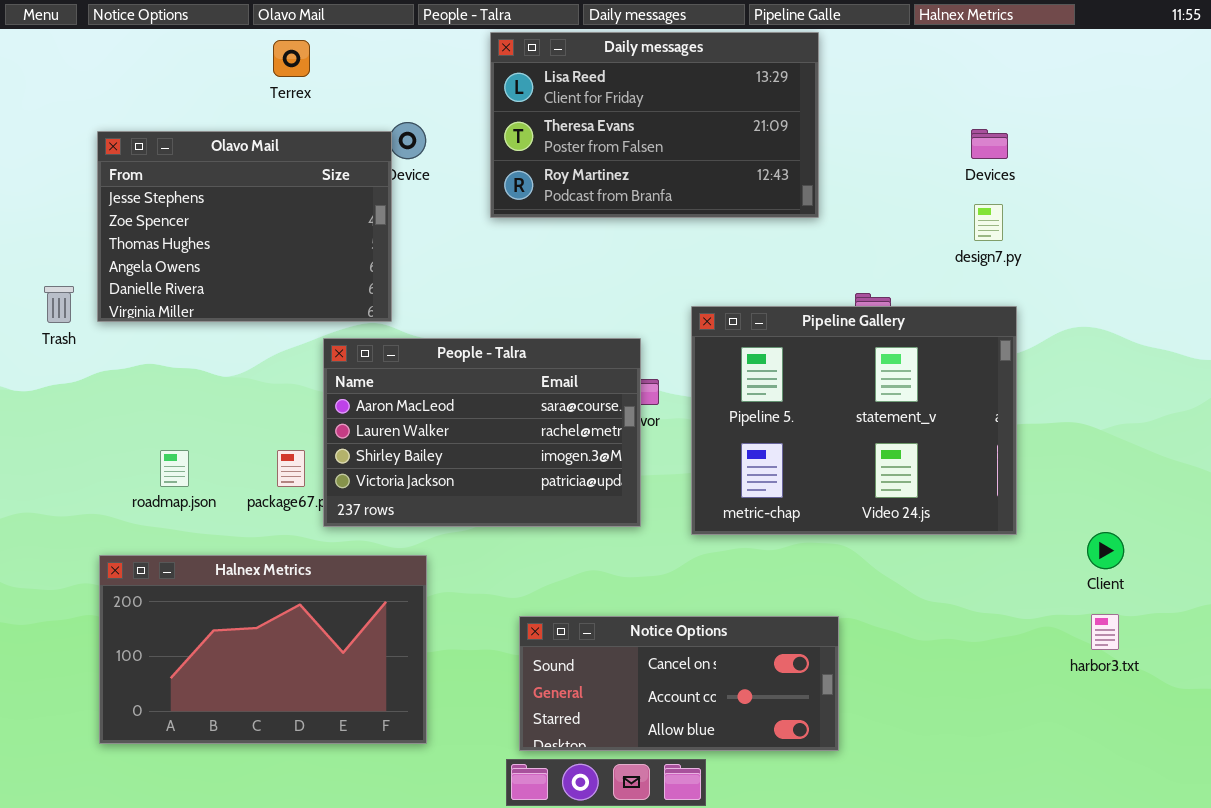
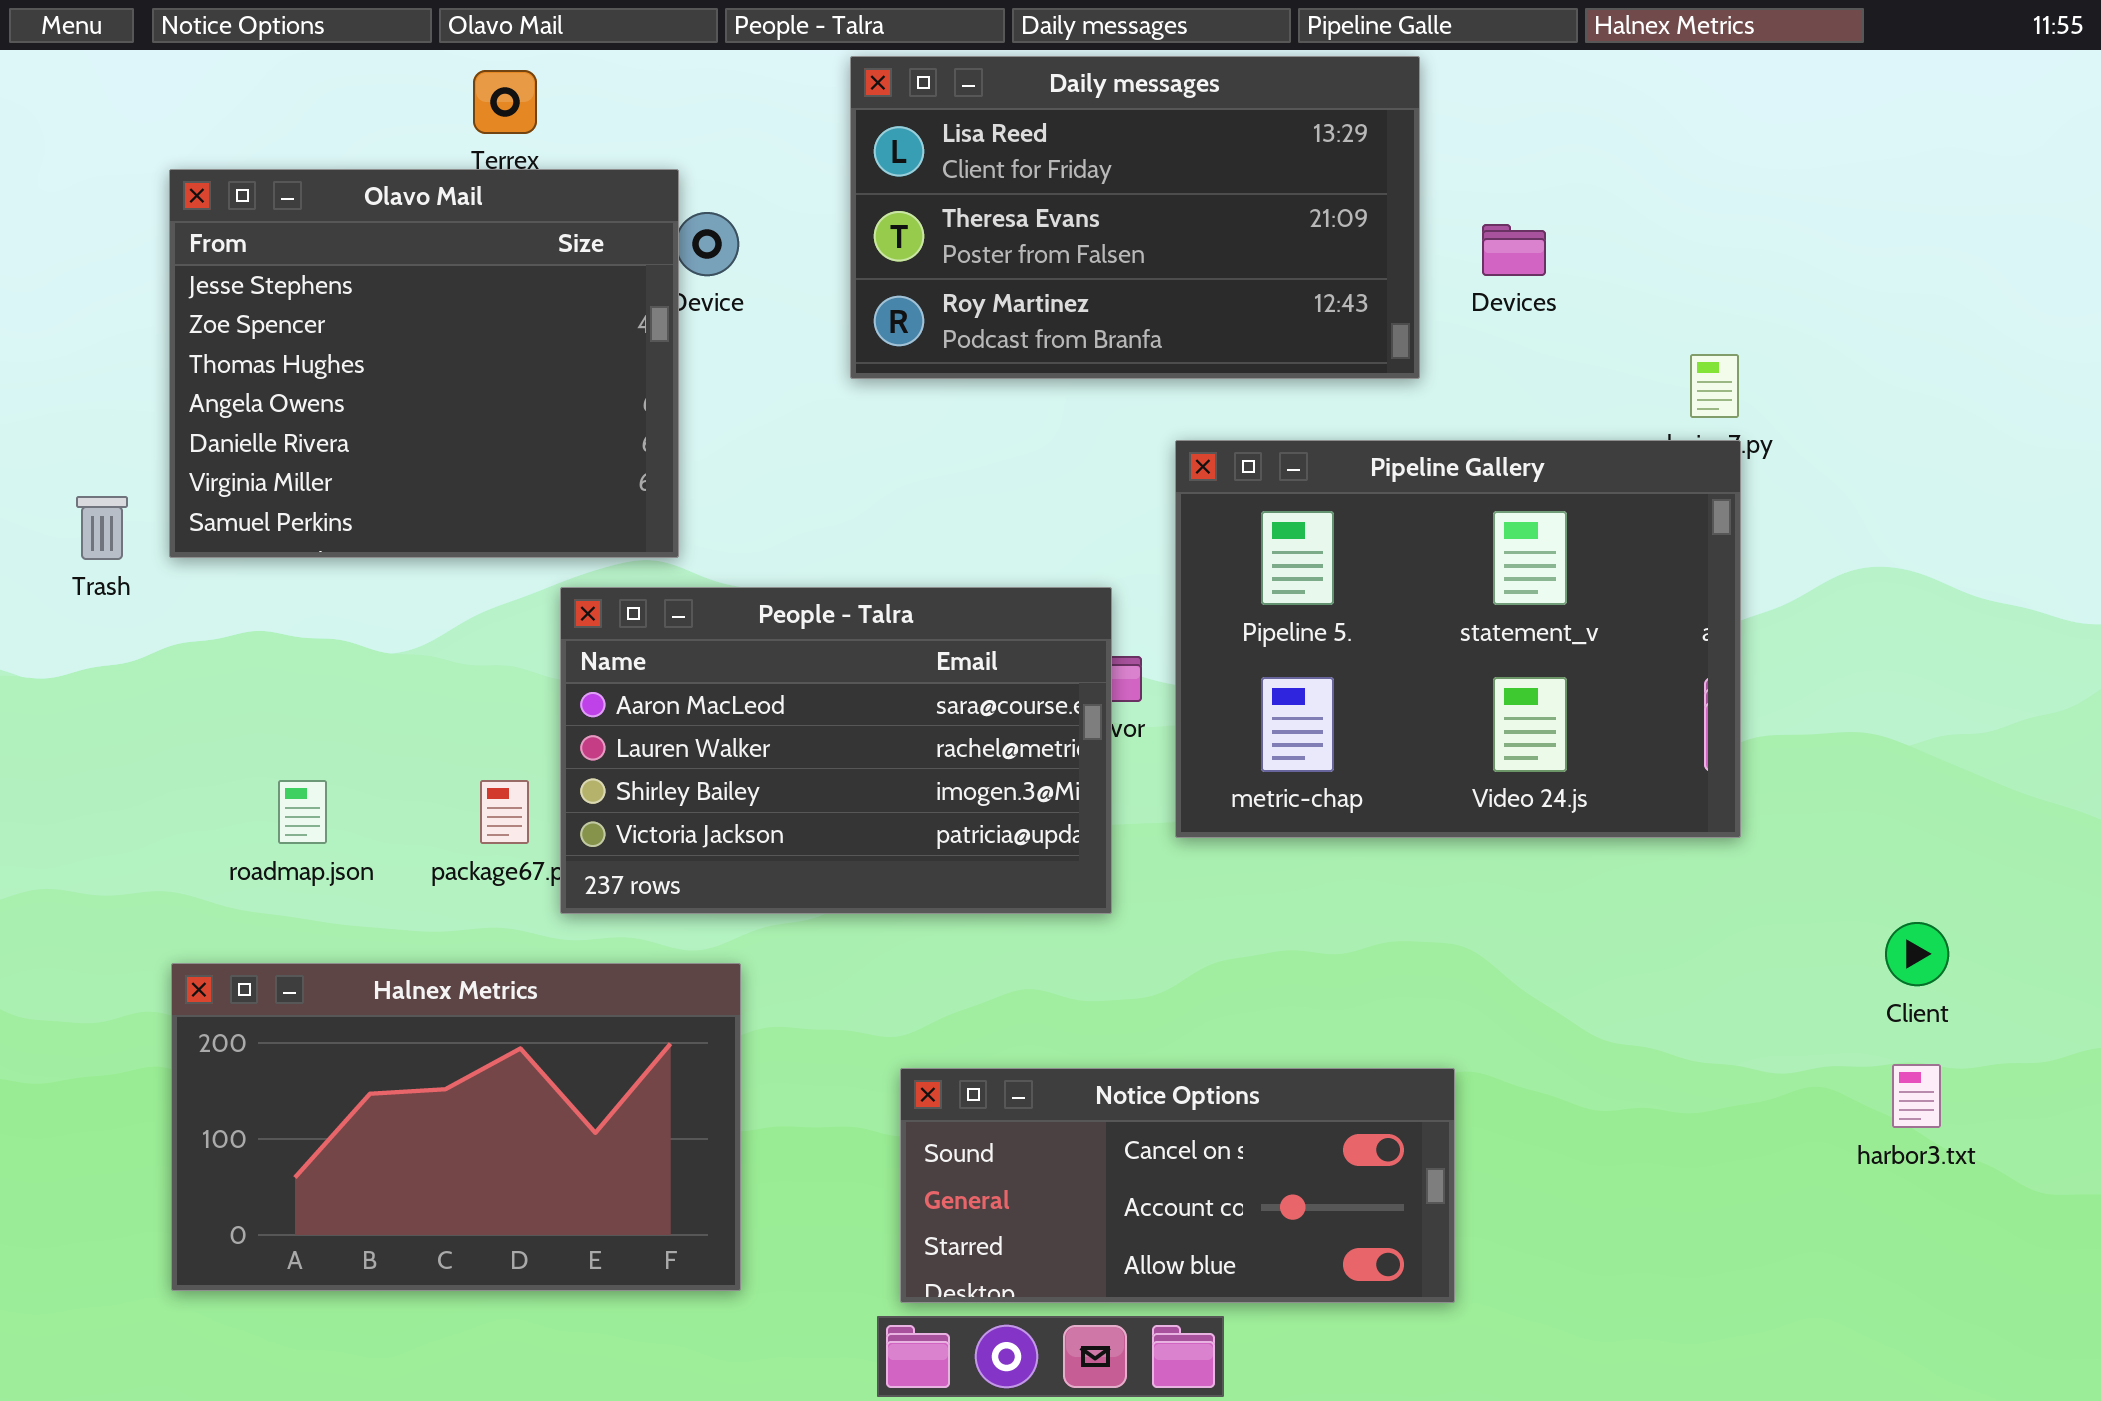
Devices: [971,129,1008,159] -> [1482,224,1546,276], moved
Olavo Mail: [97,131,392,322] -> [169,169,679,558], resized
Pipeline Gallery: [691,306,1017,535] -> [1175,440,1741,838], moved

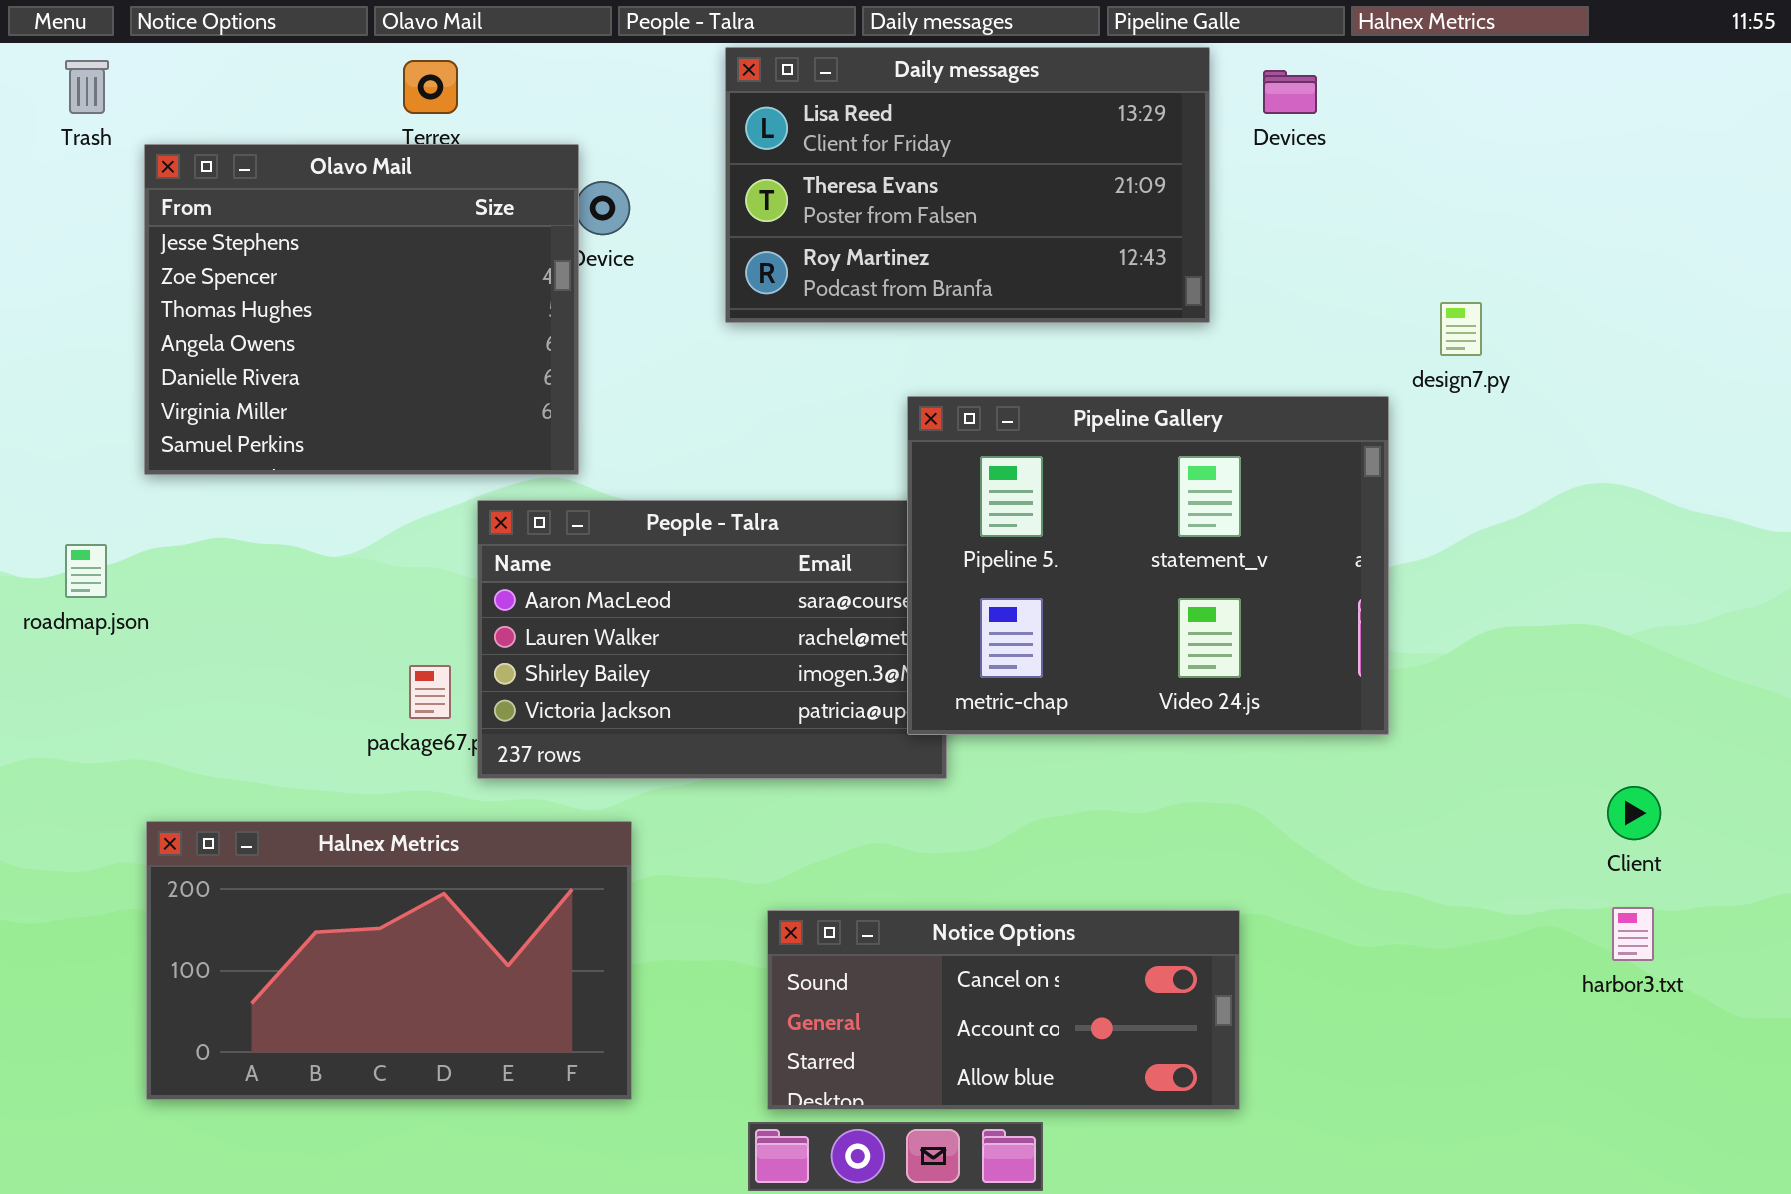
Devices: [1482,224,1546,276] -> [1263,70,1317,114], moved
Pipeline Gallery: [1175,440,1741,838] -> [907,396,1389,735], moved
Trash: [76,496,128,560] -> [65,60,109,114], moved
roadmap.json: [278,780,327,844] -> [65,544,107,598], moved

